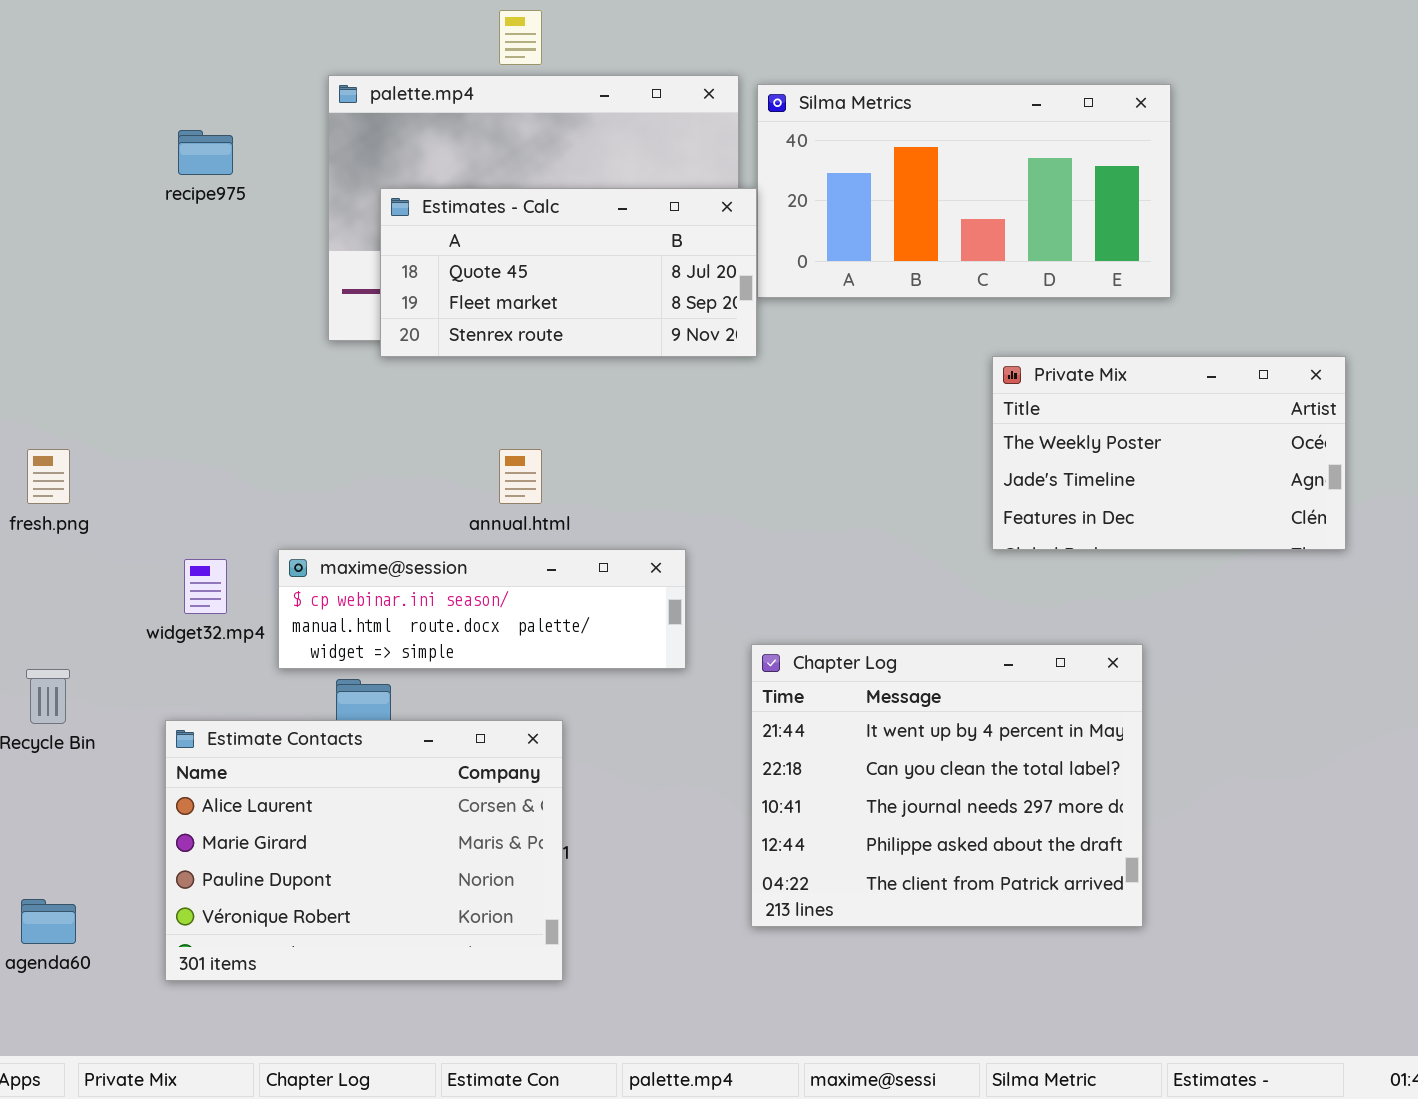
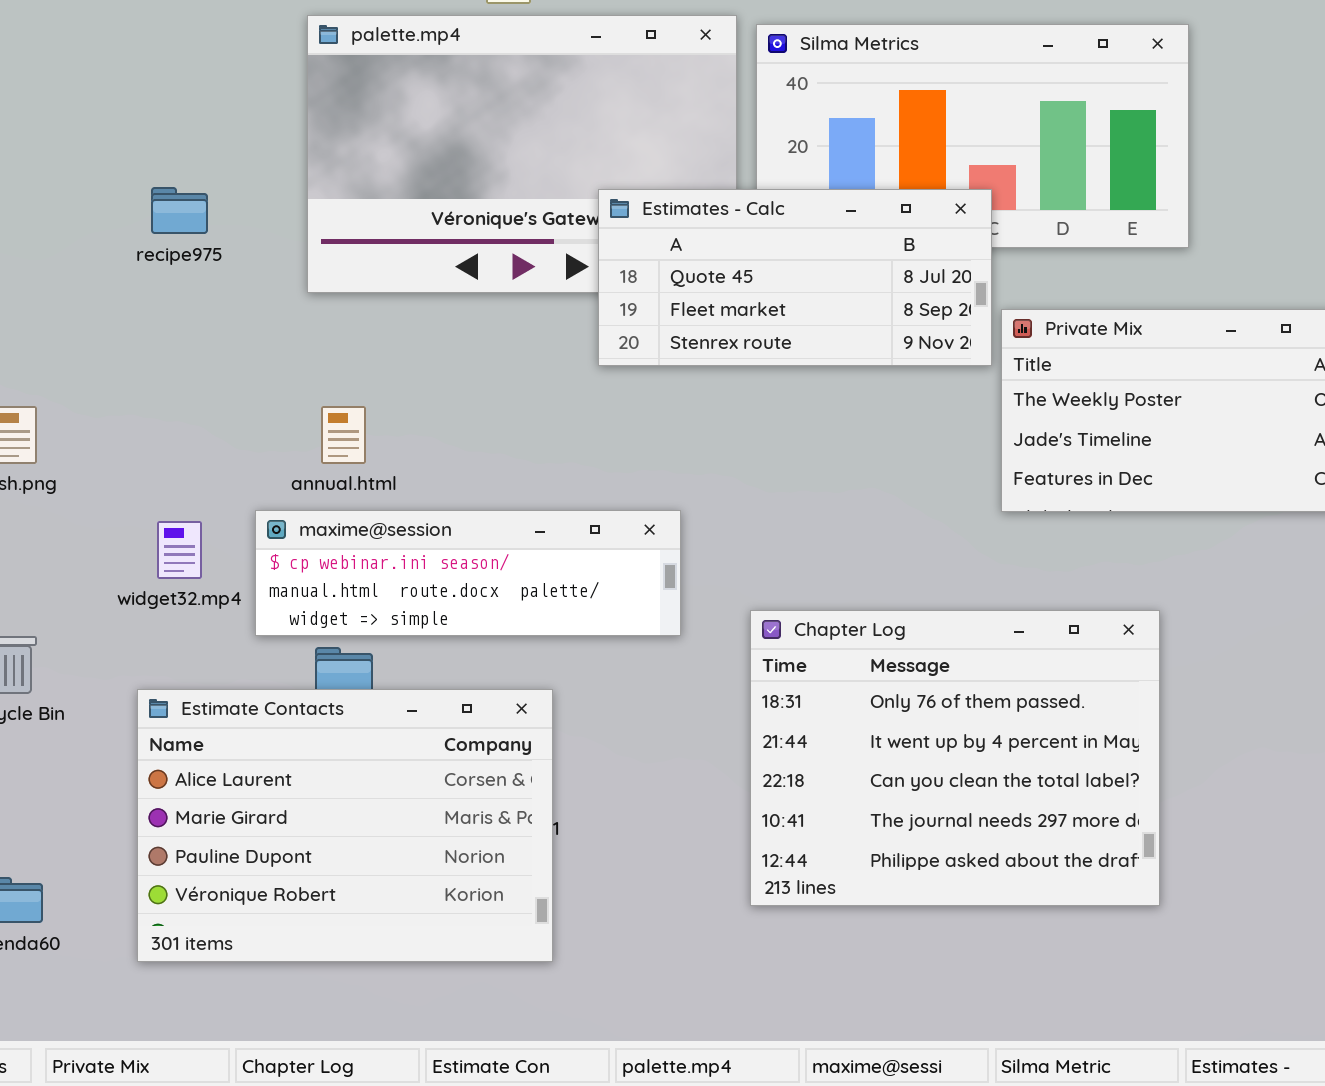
recipe975: [178,130,233,175] -> [151,187,208,234], moved
Estimates - Calc: [380,188,757,357] -> [598,189,992,366], moved
annual.html: [499,449,542,504] -> [321,406,366,464], moved
Chapter Log: [751,644,1143,927] -> [750,610,1160,906], scrolled up 1 row

